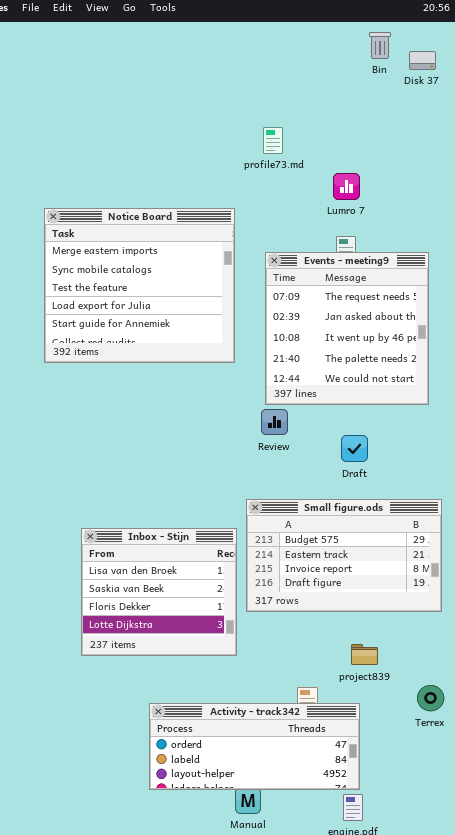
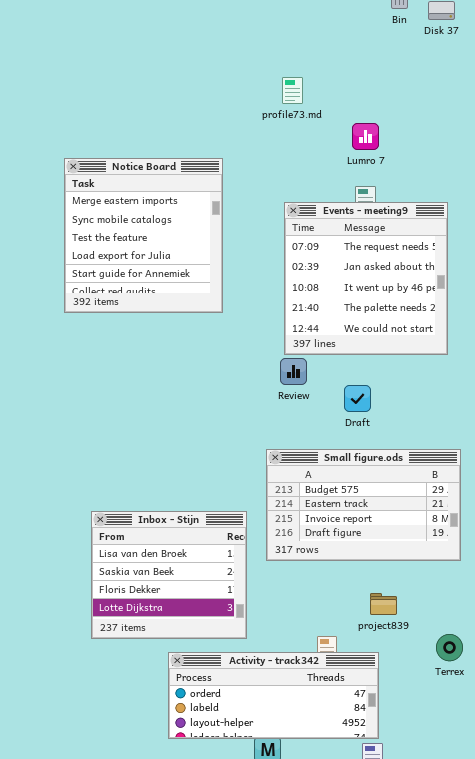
Notice Board: [44,208,235,363] -> [64,158,223,313], resized
Draft: [341,435,368,462] -> [344,385,371,412], moved
Inbox - Stijn: [81,528,237,656] -> [91,511,247,639], moved

